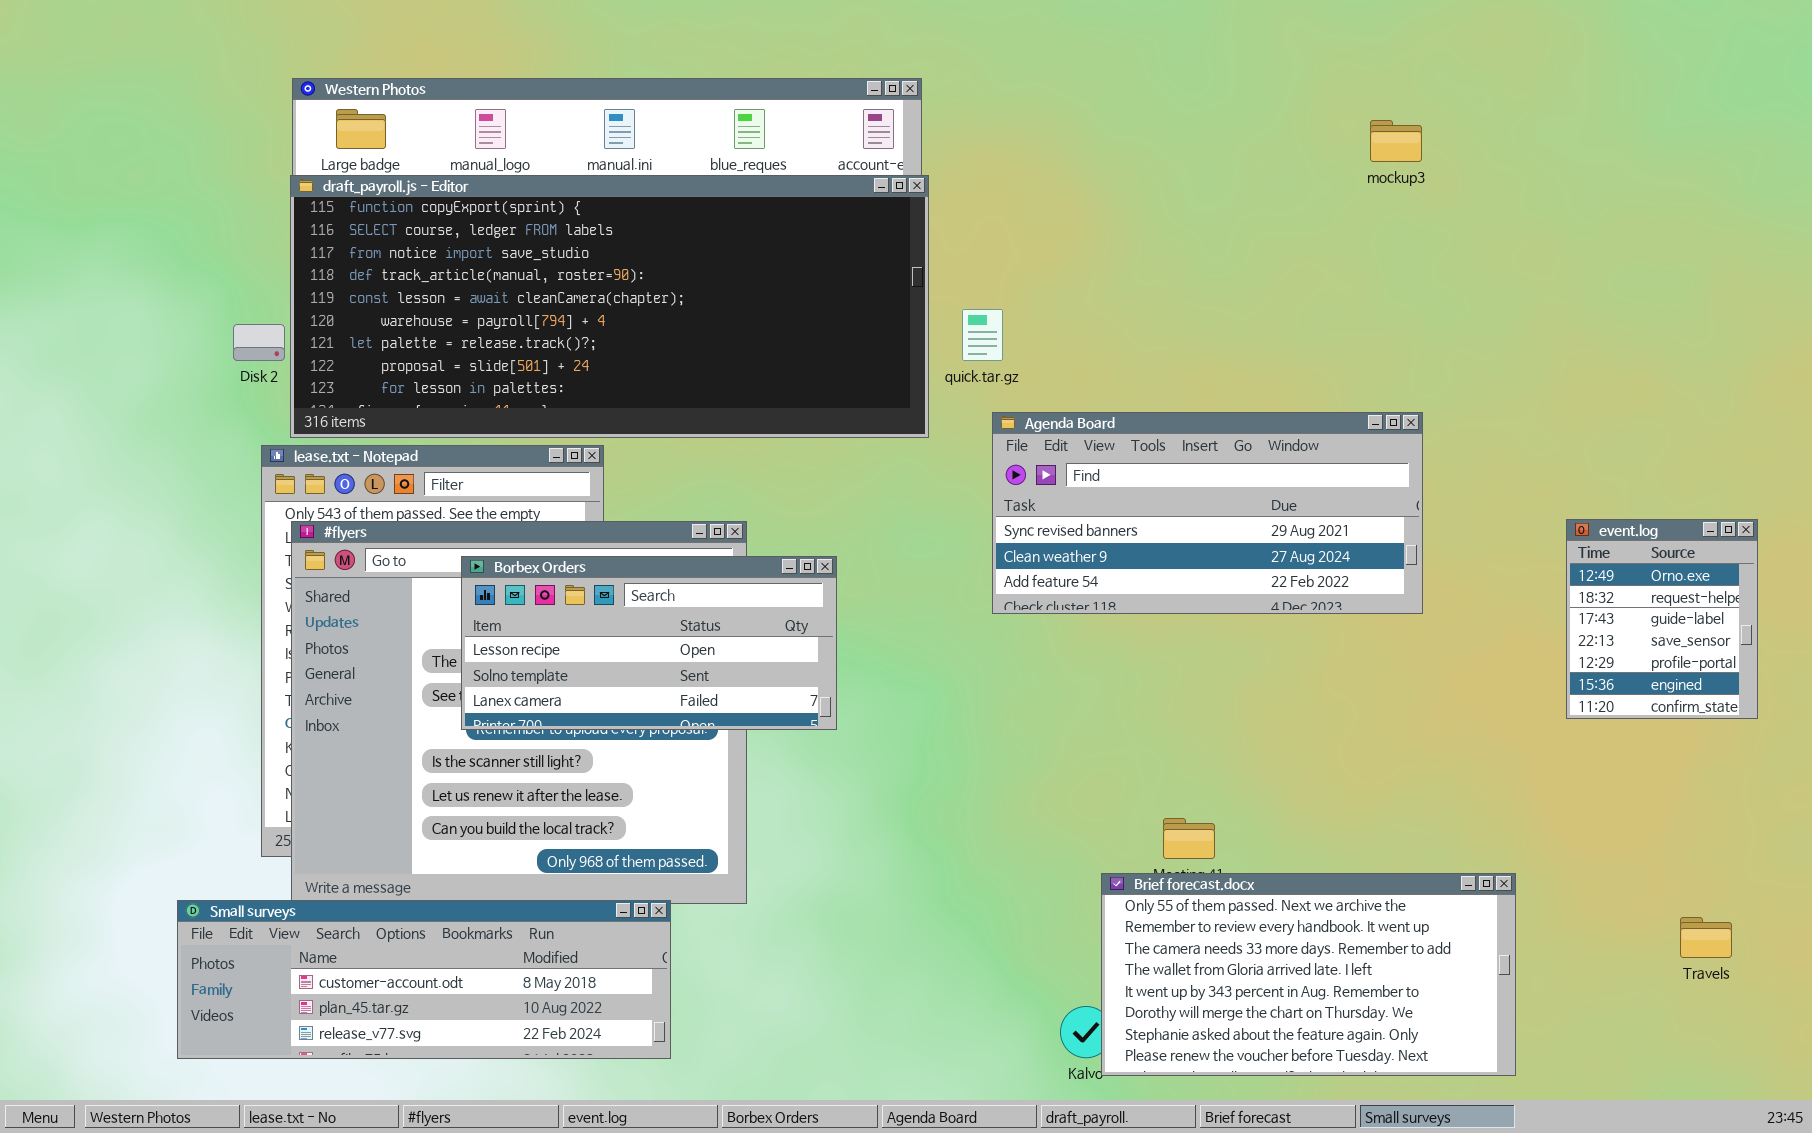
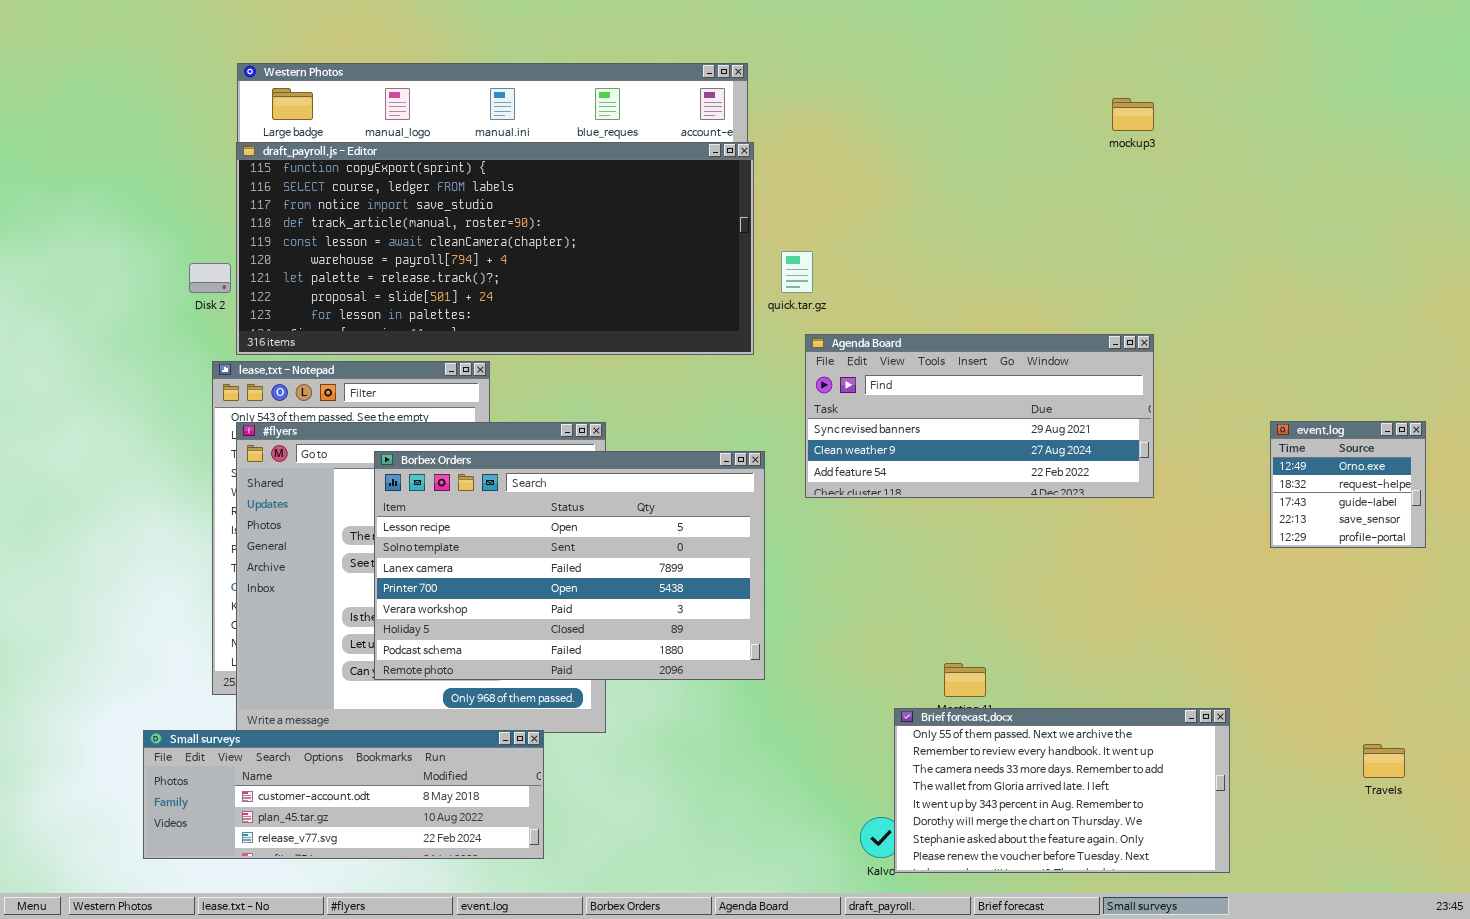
event.log: [1566,519,1758,719] -> [1270,421,1426,548], resized
Borbex Orders: [461,556,837,730] -> [374,451,765,680], resized

